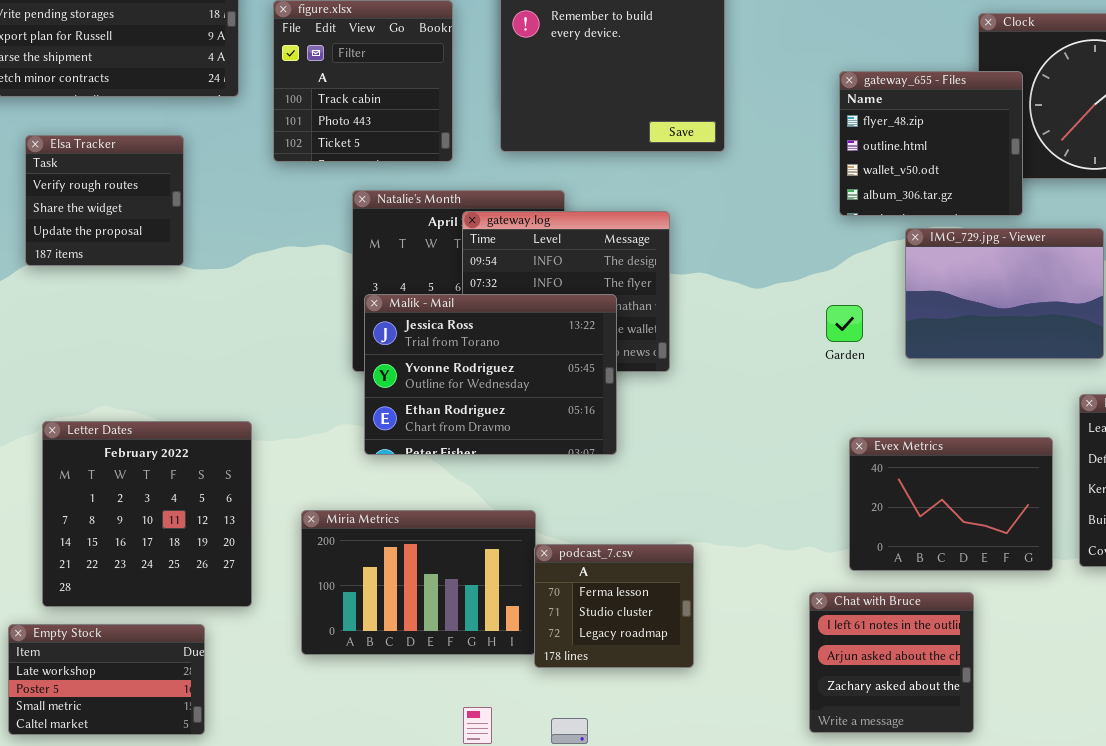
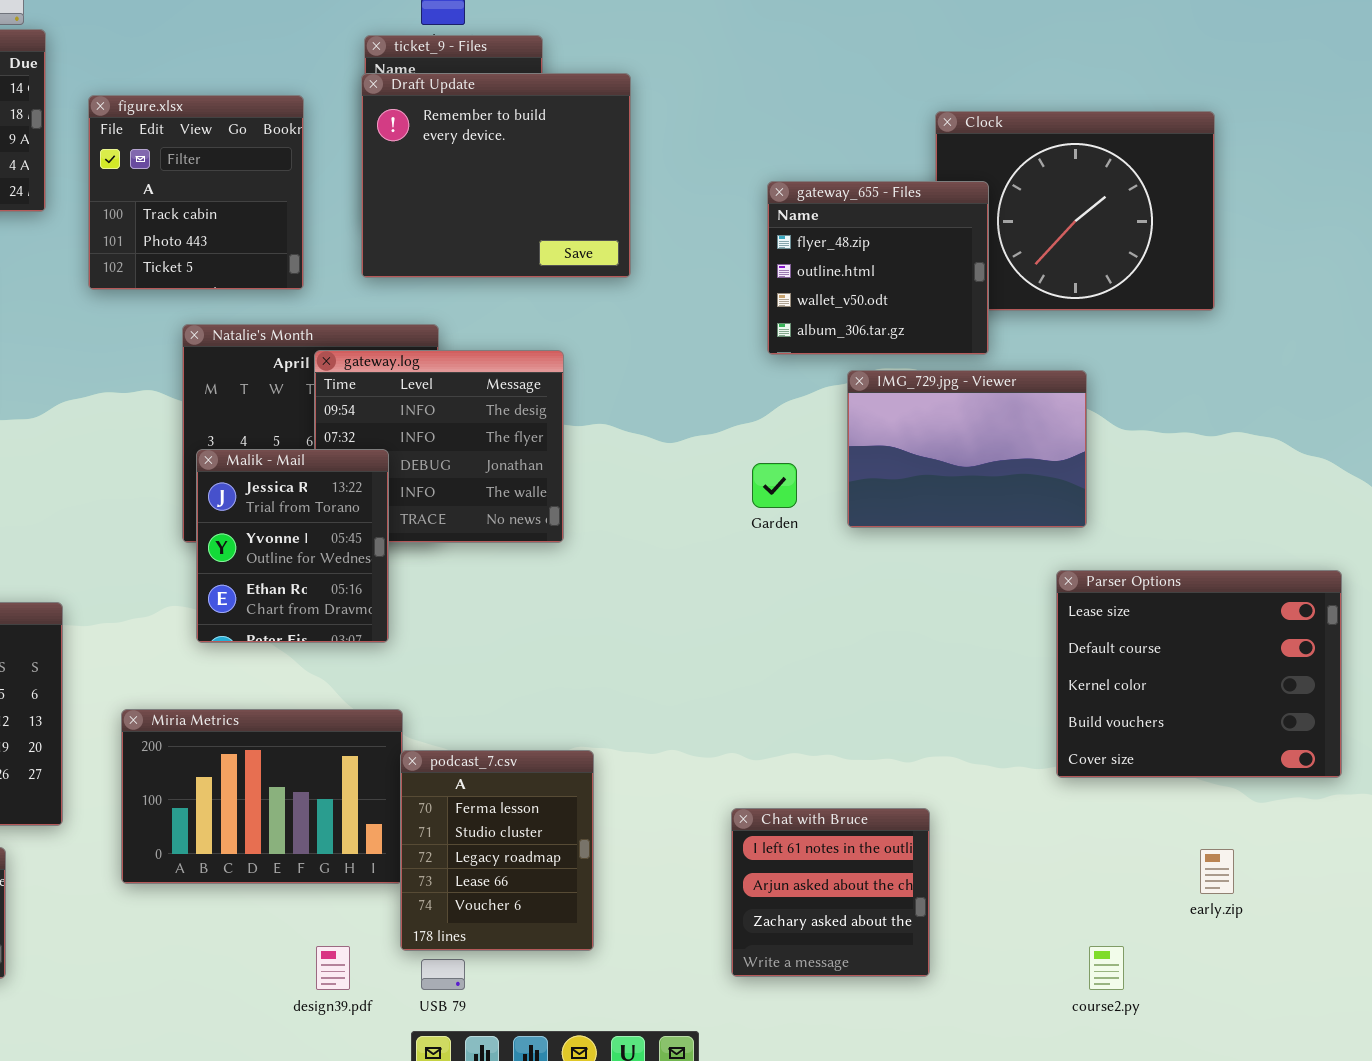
Malik - Mail: [364,294,617,455] -> [196,449,389,643], resized
Evex Metrics: [849,437,1053,571] -> none, closed
podcast_7.csv: [534,544,694,668] -> [400,750,594,951], resized

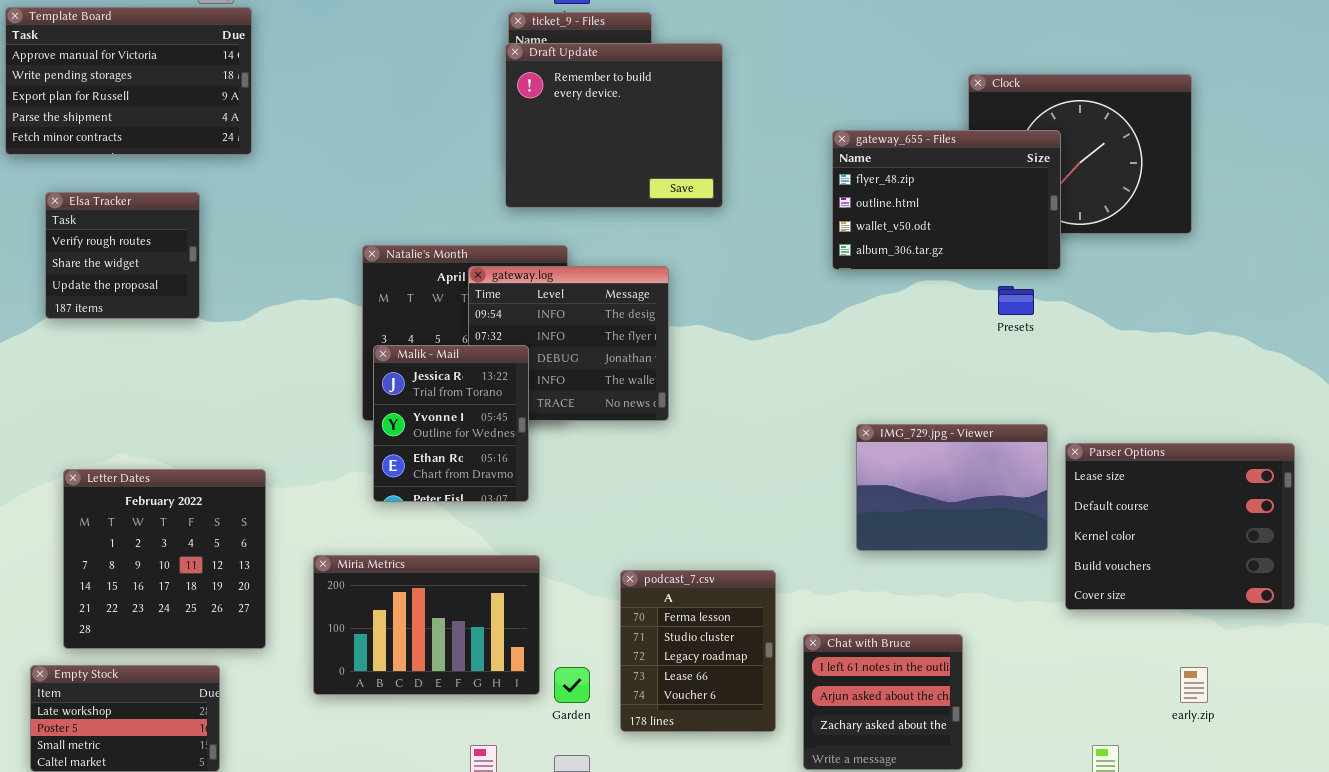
figure.xlsx: [88,95,304,290] -> none, closed
gateway_655 - Files: [767,181,989,355] -> [832,130,1061,270], resized
IMG_729.jpg - Viewer: [847,370,1087,528] -> [856,424,1048,551], moved
Garden: [752,463,797,508] -> [554,667,590,703], moved
podcast_7.csv: [400,750,594,951] -> [620,570,776,732], moved

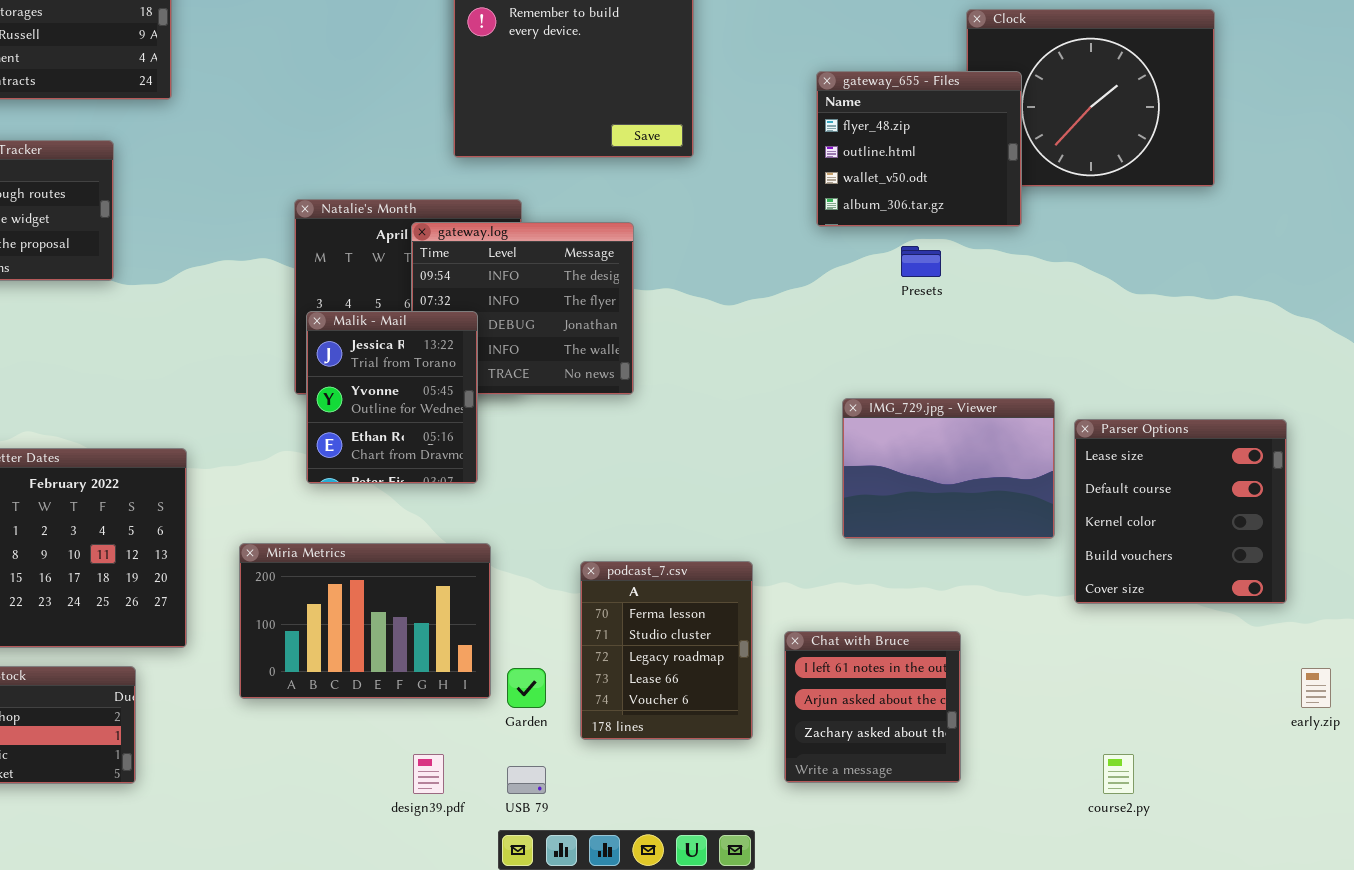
gateway_655 - Files: [832,130,1061,270] -> [816,71,1022,227], resized
Presets: [998,286,1034,315] -> [901,246,941,277], moved
Parser Options: [1065,443,1295,610] -> [1074,419,1287,604], resized
early.zip: [1180,667,1208,703] -> [1301,668,1331,708], moved

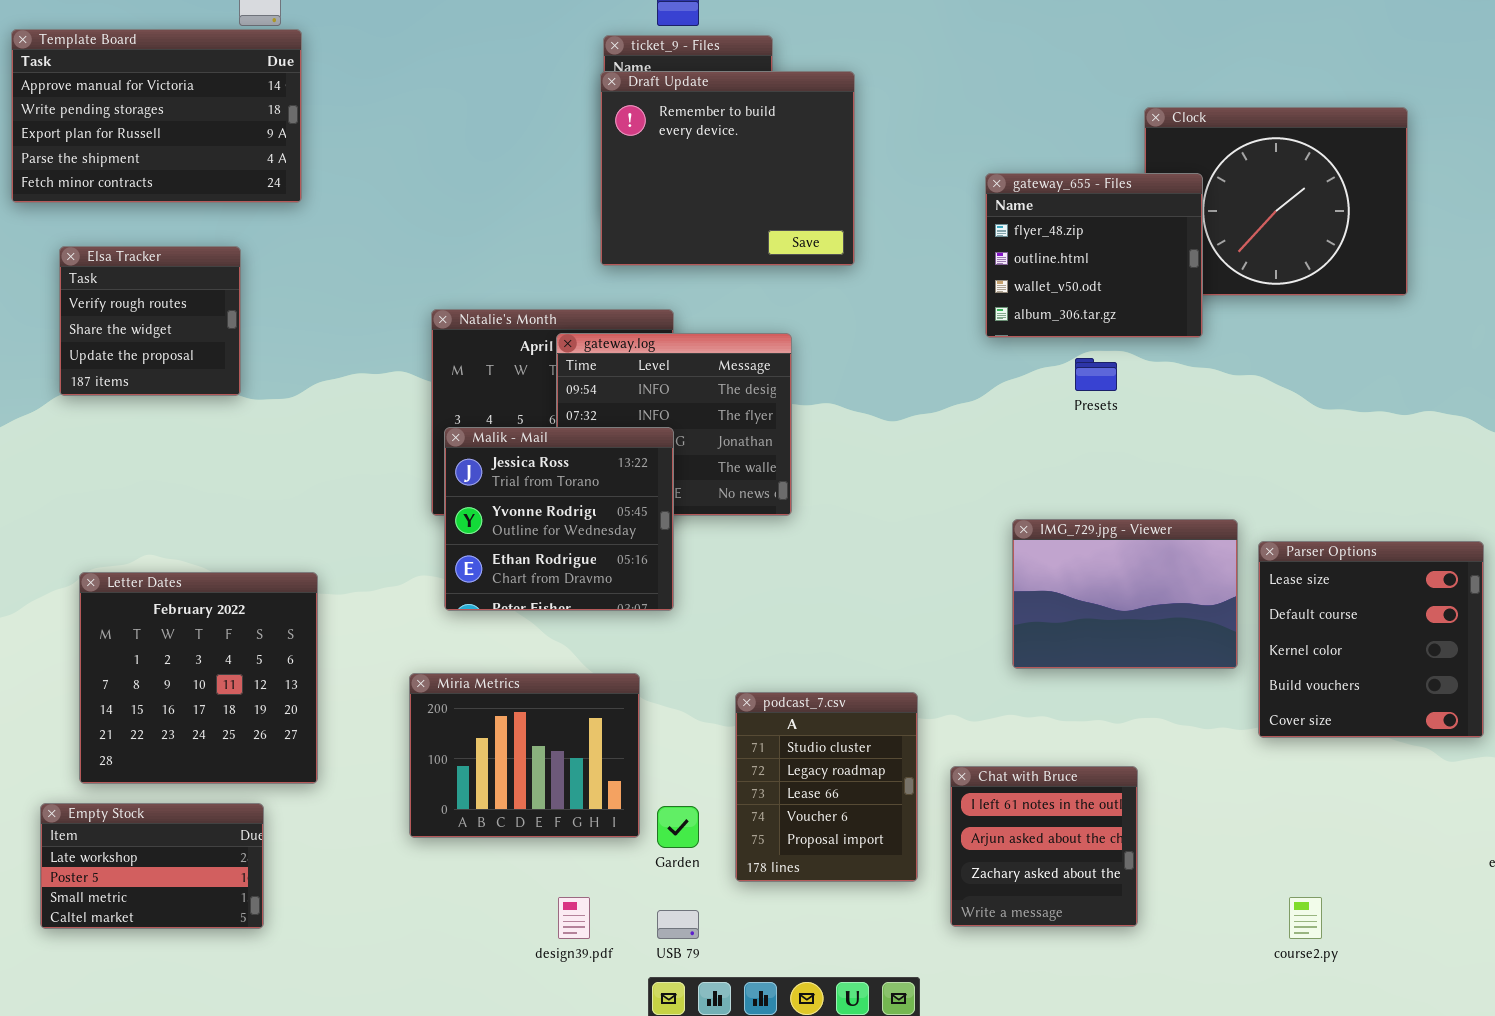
Malik - Mail: [306,311,478,484] -> [444,427,674,611], resized
Miria Metrics: [239,543,491,699] -> [409,673,640,838], resized
podcast_7.csv: [580,561,753,740] -> [735,692,918,882], scrolled down 1 row

